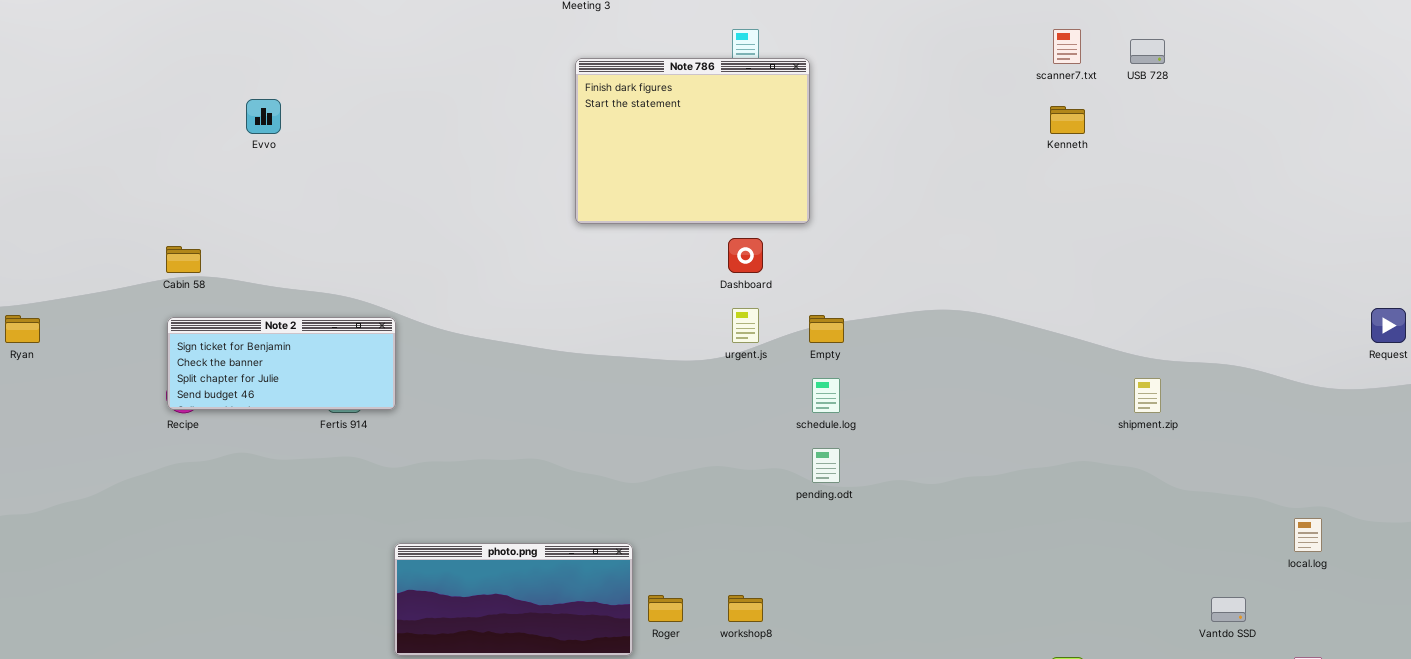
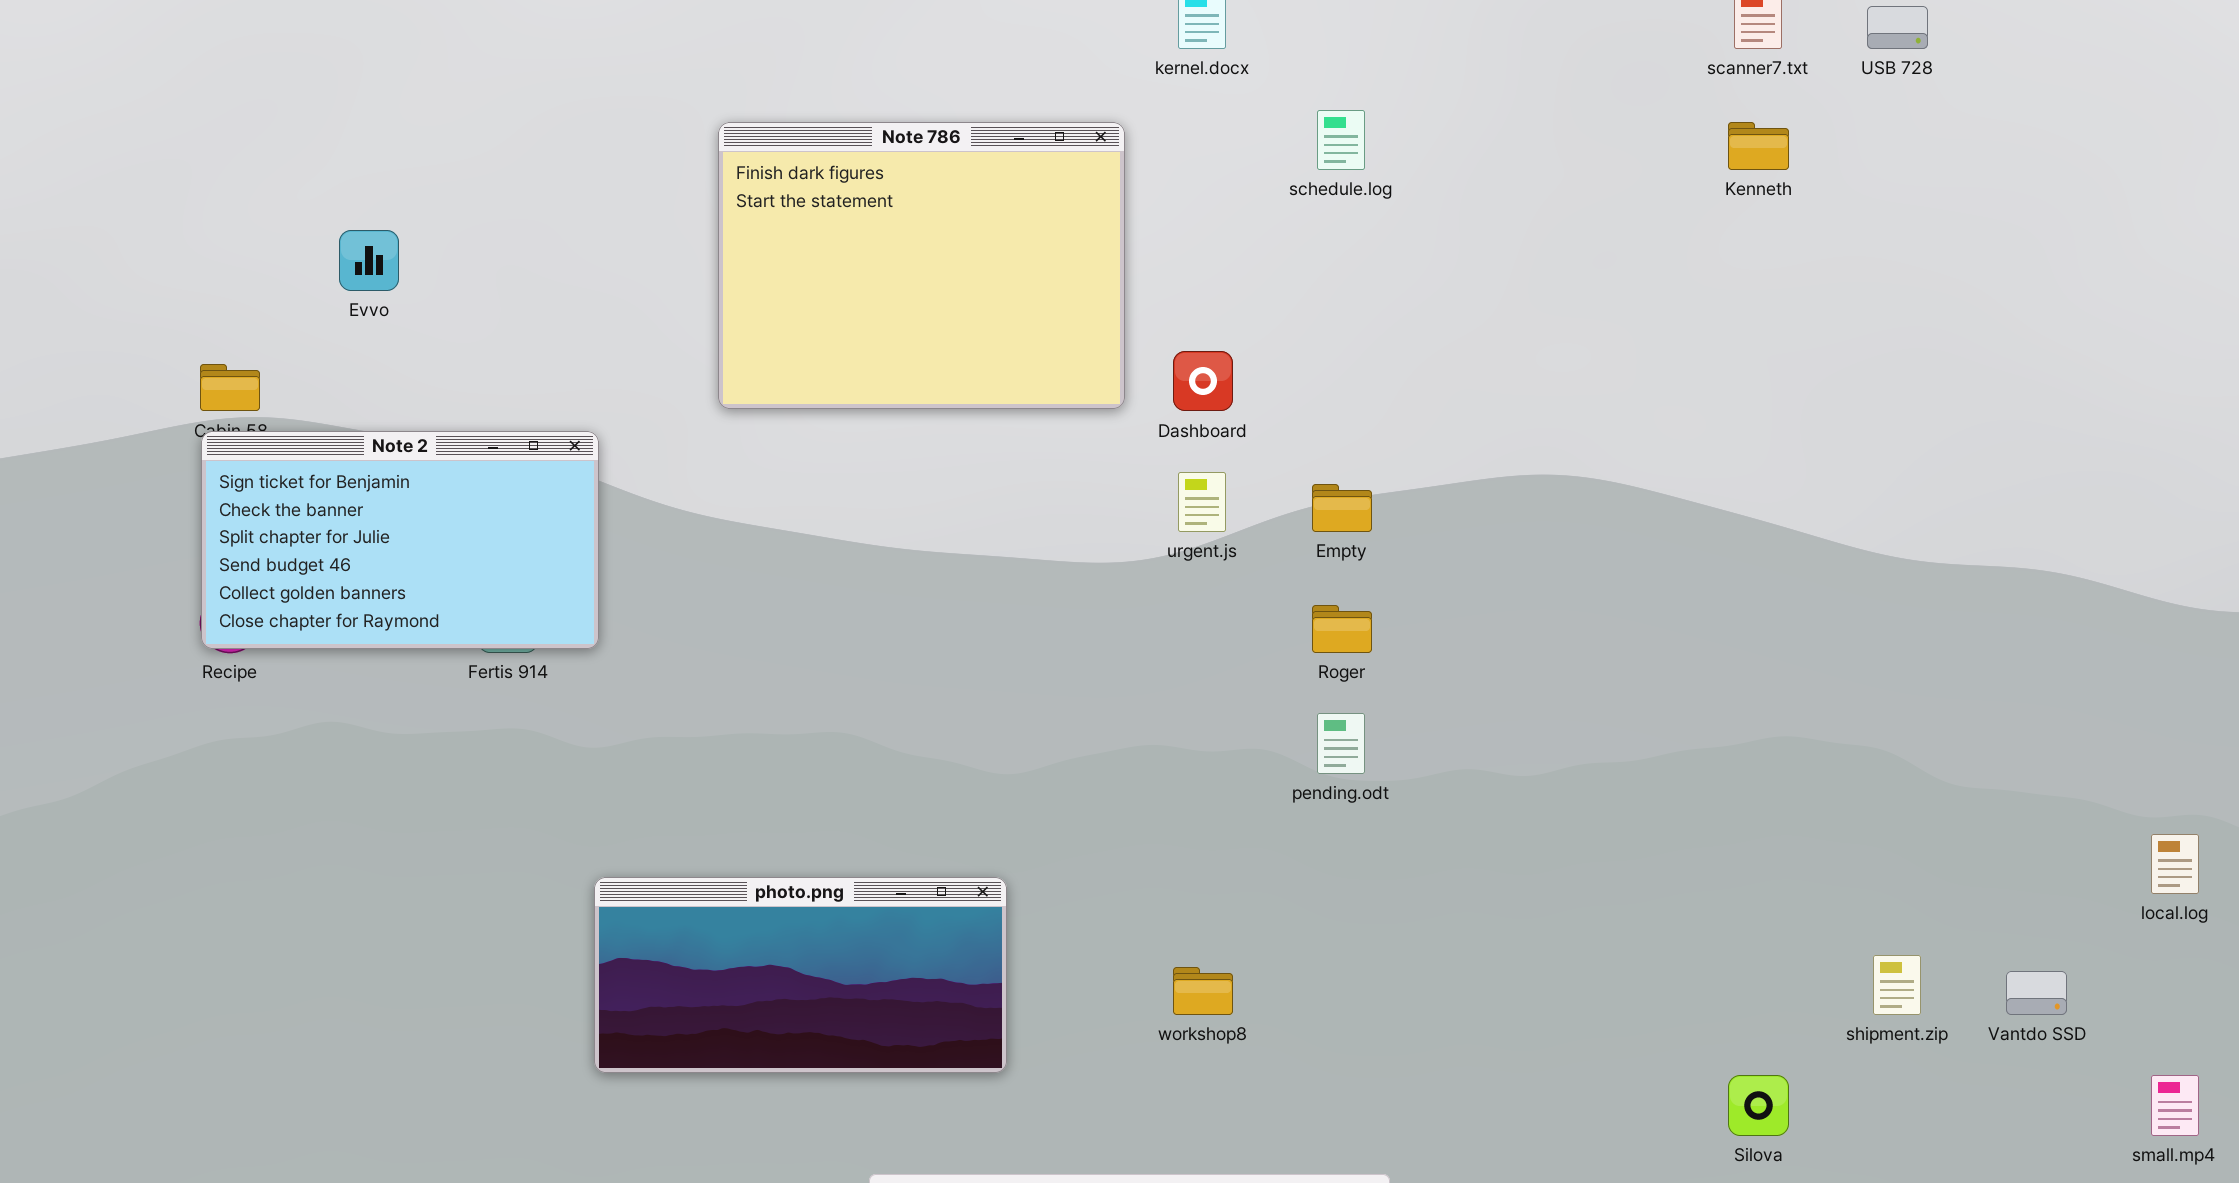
Note 786: [575,58,810,224] -> [718,122,1125,409], moved
Evvo: [246,99,281,134] -> [339,230,399,291], moved
Note 2: [167,317,396,410] -> [201,431,599,649], resized
schedule.log: [812,378,840,413] -> [1317,110,1365,170], moved
shipment.zip: [1134,378,1161,413] -> [1873,955,1921,1015], moved
Roger: [648,595,683,622] -> [1312,605,1372,653], moved

